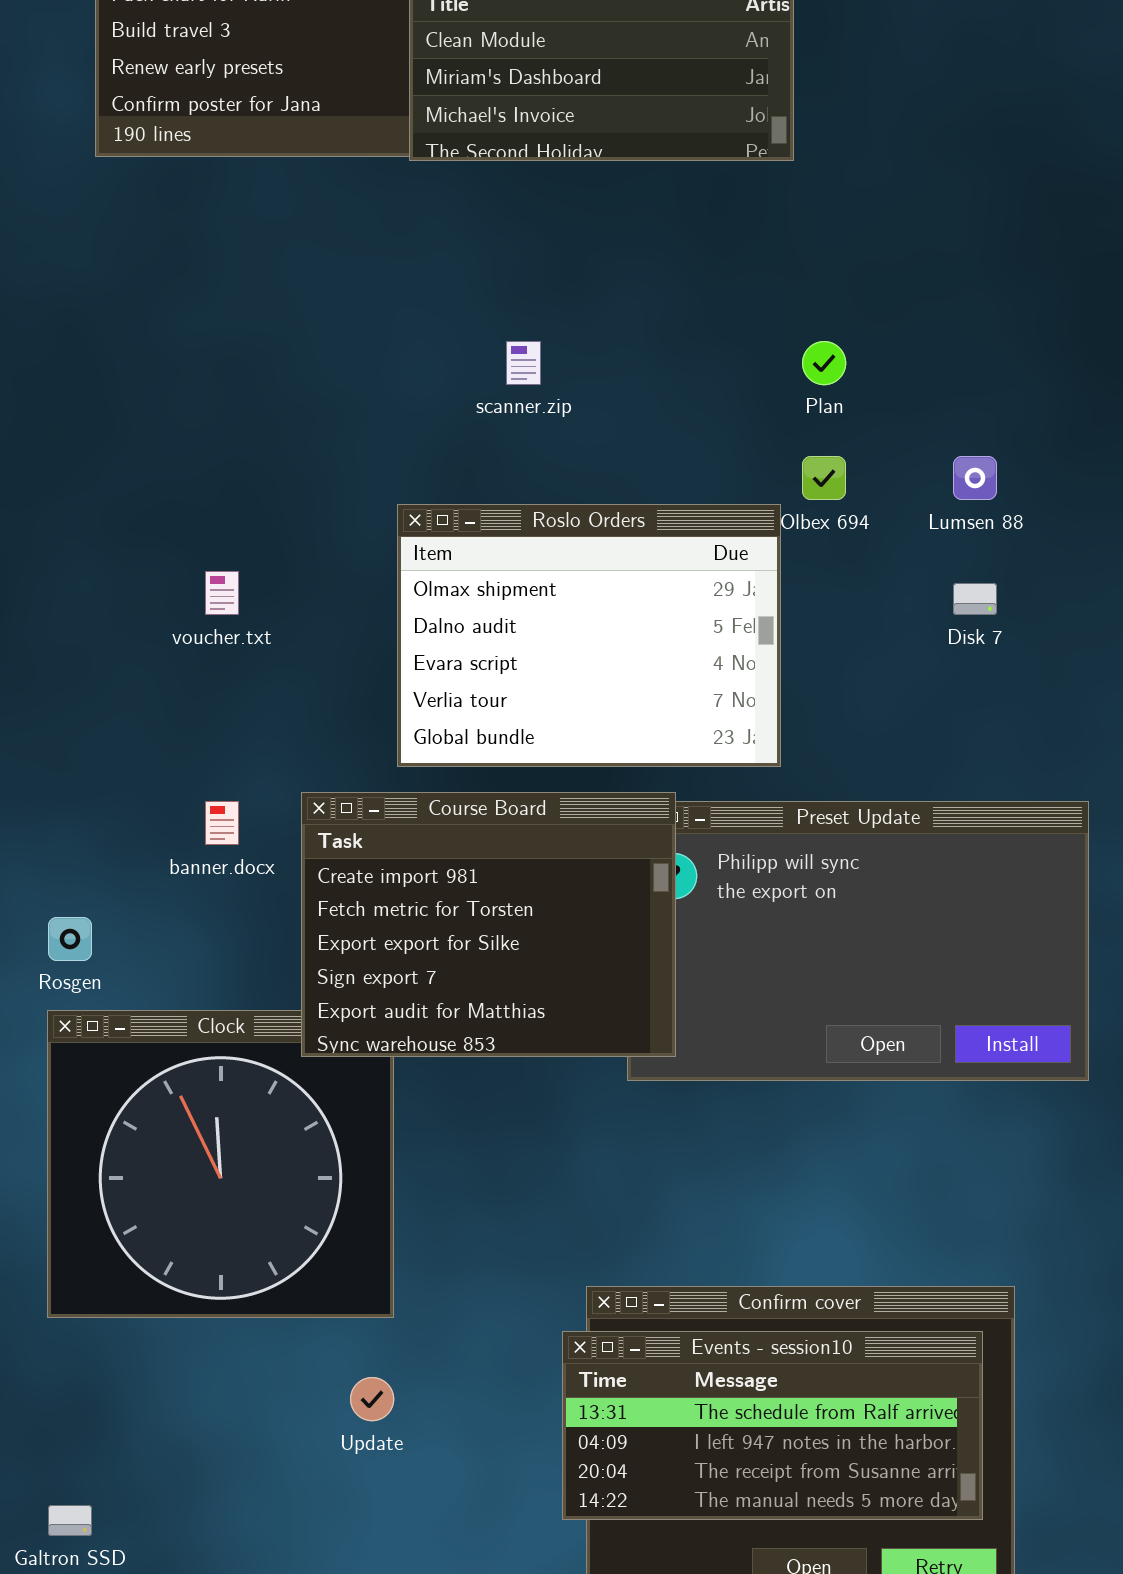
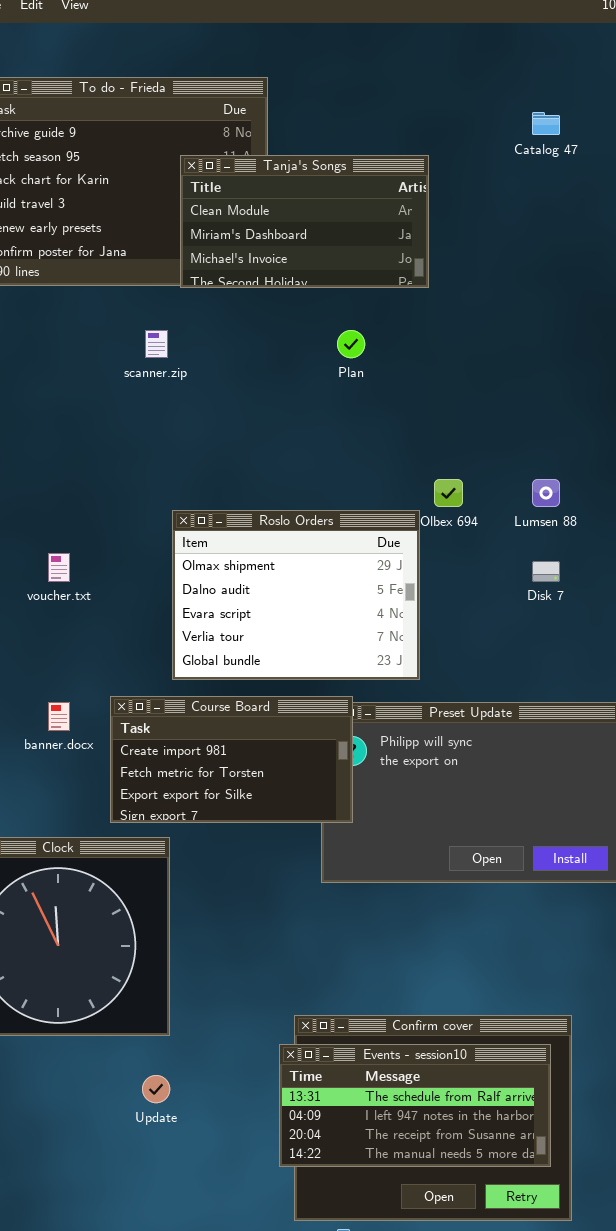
scanner.zip: [506,341,541,385] -> [145,330,168,358], moved
Plan: [802,341,846,385] -> [337,330,365,358], moved
Course Board: [301,792,676,1057] -> [110,696,353,823], resized

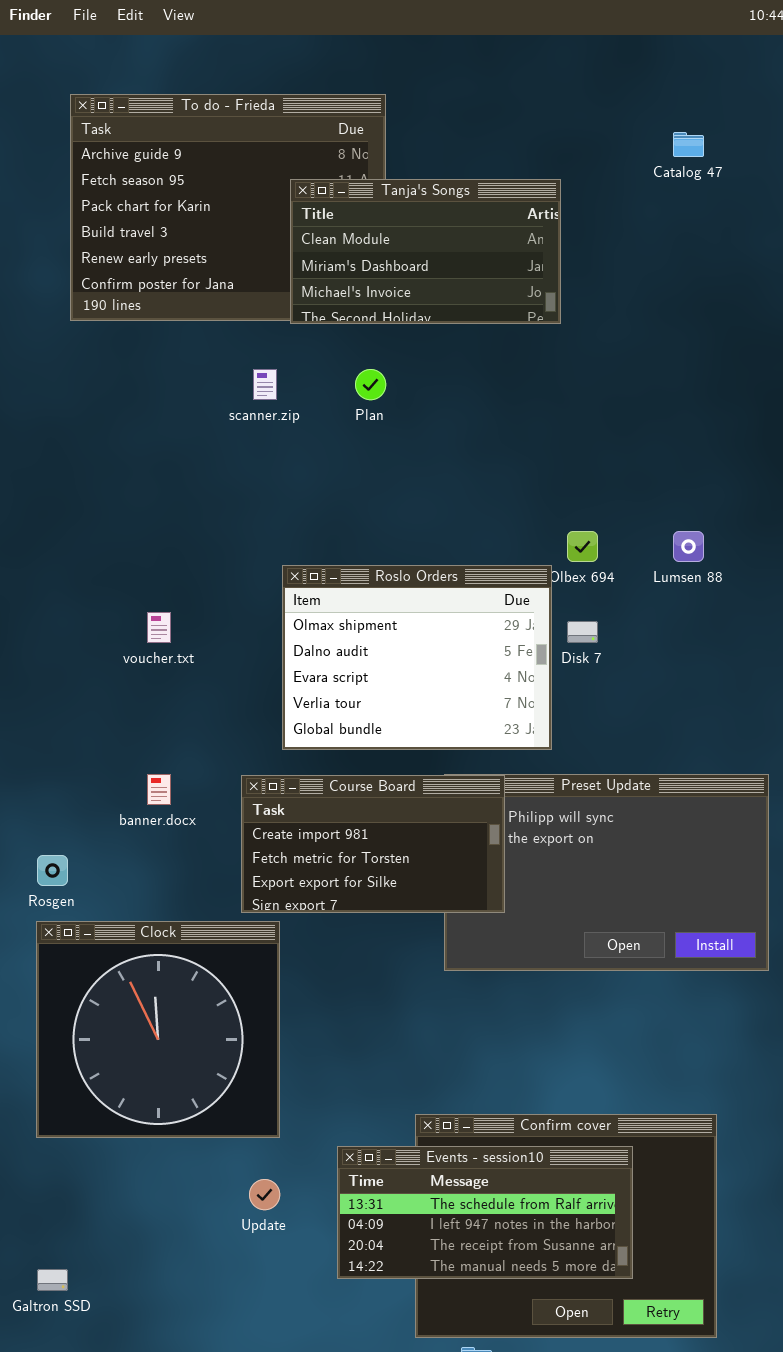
Plan: [337,330,365,358] -> [355,369,386,400], moved
Disk 7: [532,561,560,582] -> [567,621,598,643], moved
Course Board: [110,696,353,823] -> [241,775,505,913], moved
Events - session10: [279,1044,551,1167] -> [337,1146,633,1279], moved

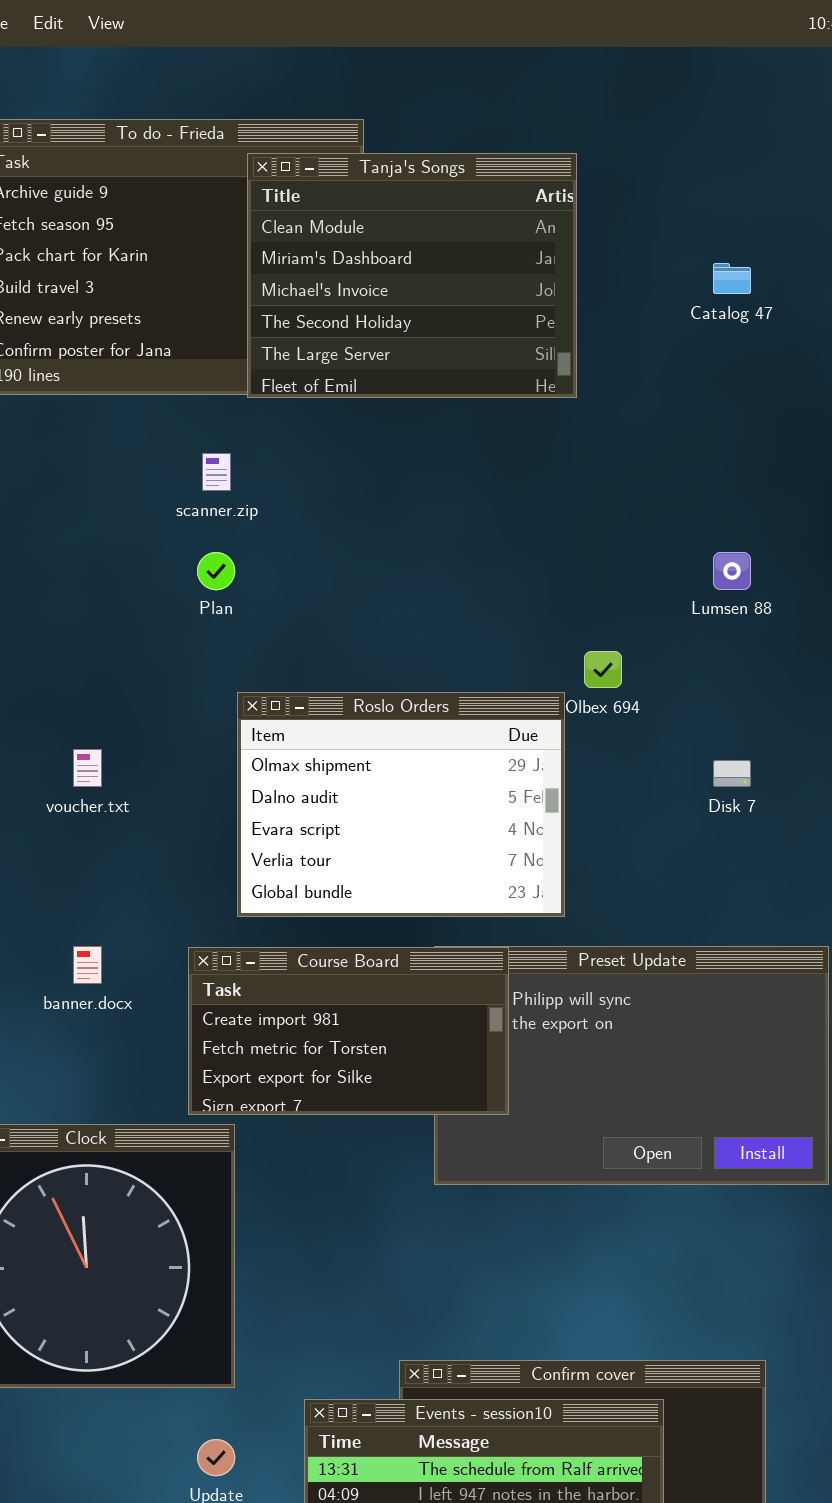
Catalog 47: [673,132,704,157] -> [713,263,751,294], moved
Tanja's Songs: [290,179,561,324] -> [247,153,577,398], resized
Plan: [355,369,386,400] -> [197,552,235,590], moved
Lumsen 88: [673,531,704,562] -> [713,552,751,590], moved
Disk 7: [567,621,598,643] -> [713,760,751,787], moved

